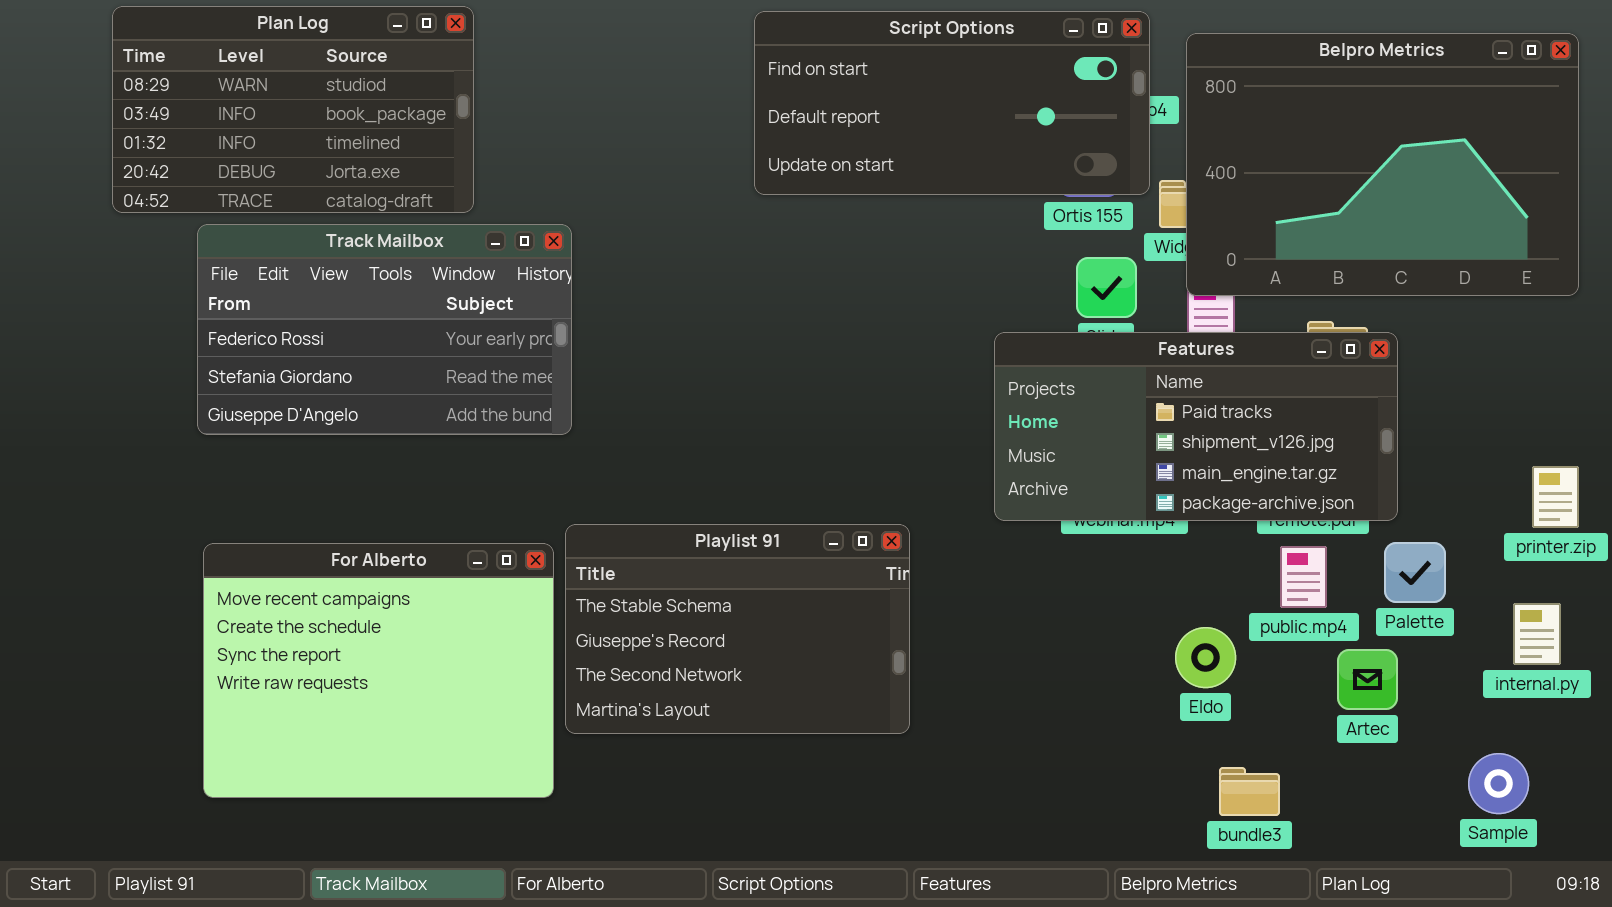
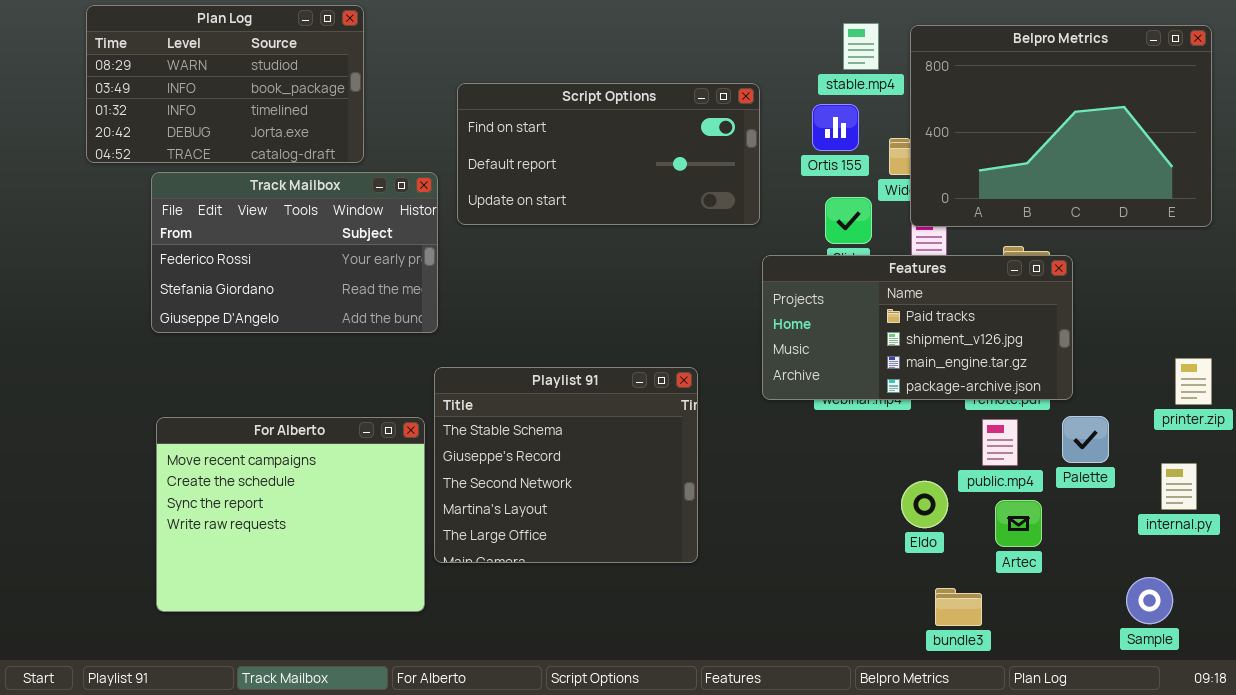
Script Options: [754,11,1150,195] -> [457,83,760,225], moved
Playlist 91: [565,524,910,734] -> [434,367,698,563], resized
Artec: [1337,649,1398,710] -> [995,500,1042,547], moved

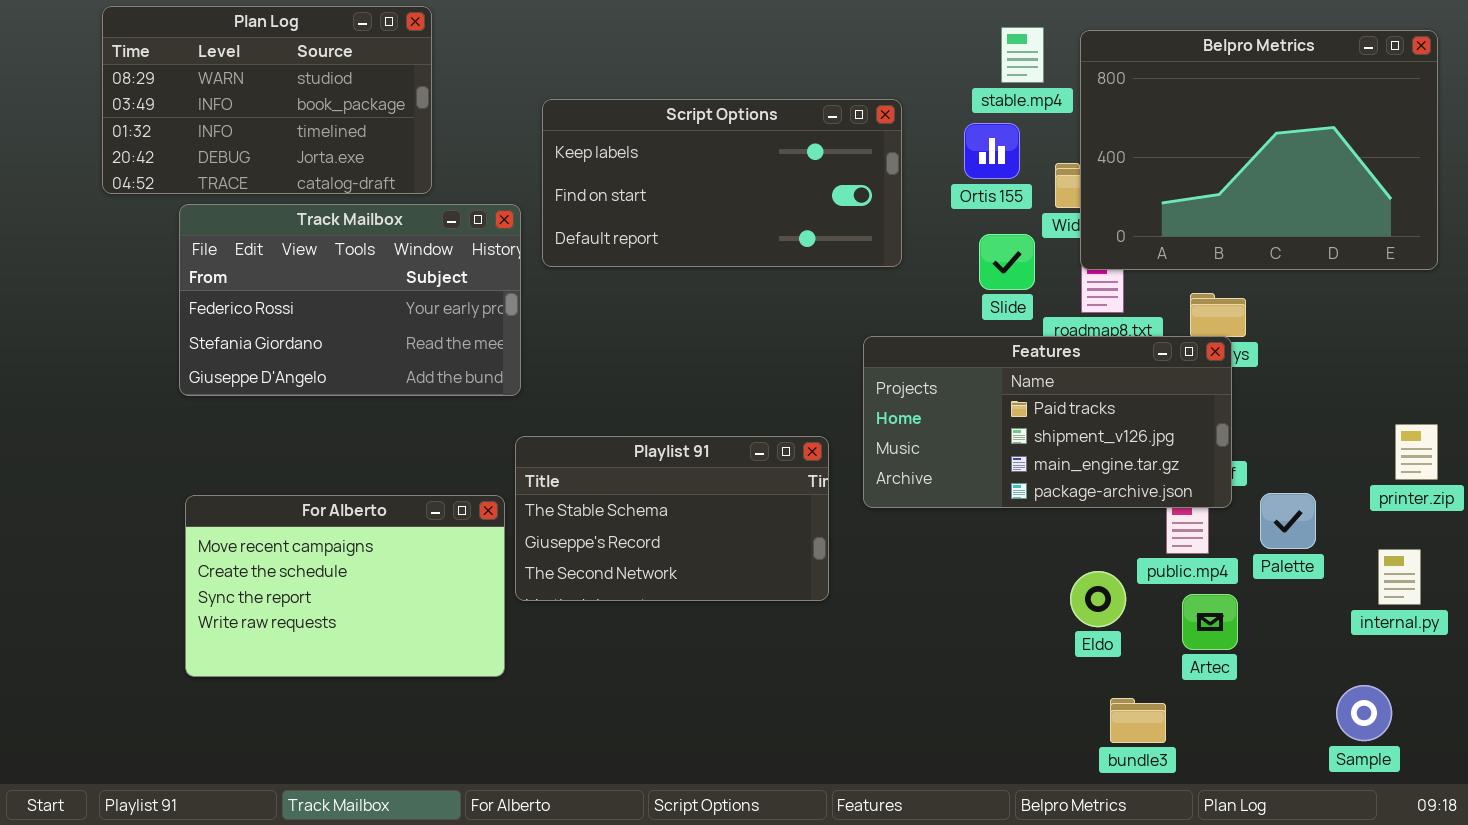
Script Options: [457,83,760,225] -> [542,99,902,267], scrolled up 1 row
Features: [762,255,1073,400] -> [863,336,1232,508], moved
Playlist 91: [434,367,698,563] -> [515,436,829,601], resized
For Alberto: [156,417,425,612] -> [185,495,505,677], resized

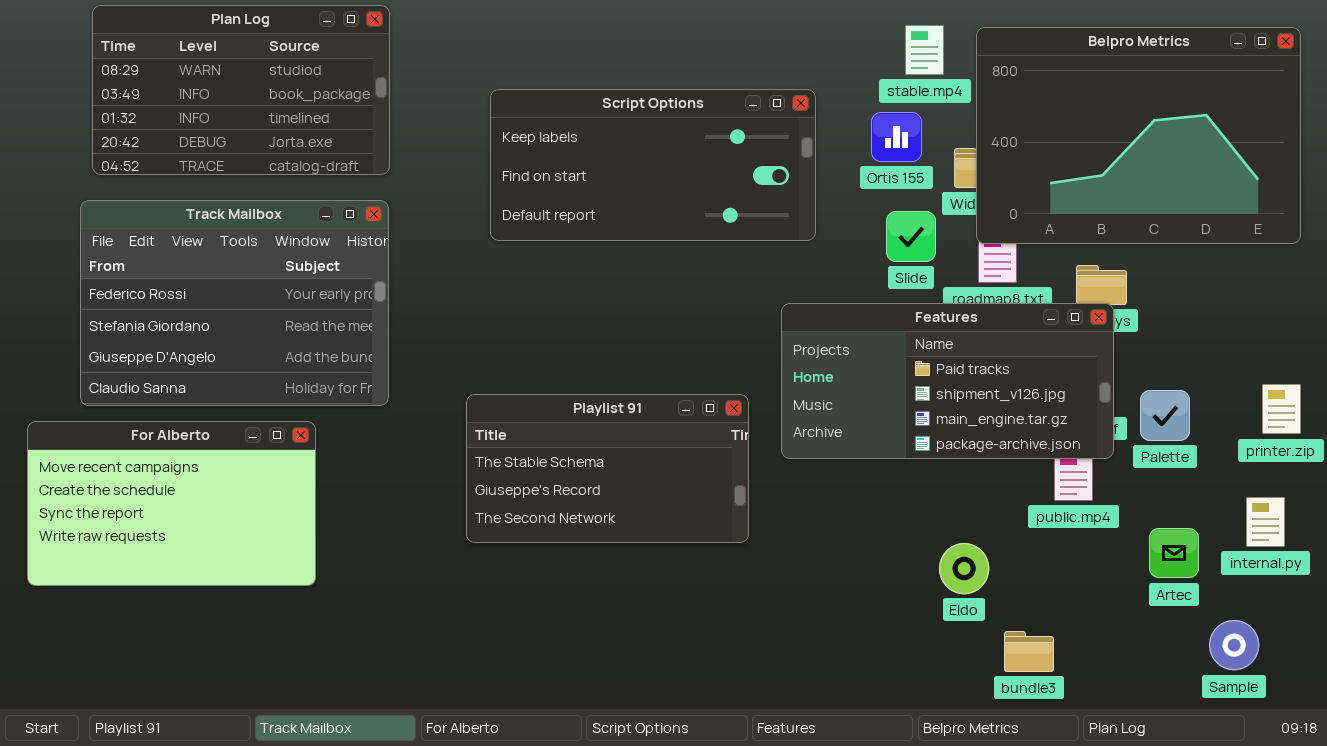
Track Mailbox: [179,204,521,396] -> [80,200,389,406], moved, resized
Palette: [1260,493,1316,549] -> [1140,390,1190,441], moved
For Alberto: [185,495,505,677] -> [27,421,316,586], moved
Eldo: [1070,571,1126,627] -> [939,543,989,594], moved
Artec: [1182,594,1238,650] -> [1149,528,1199,578], moved

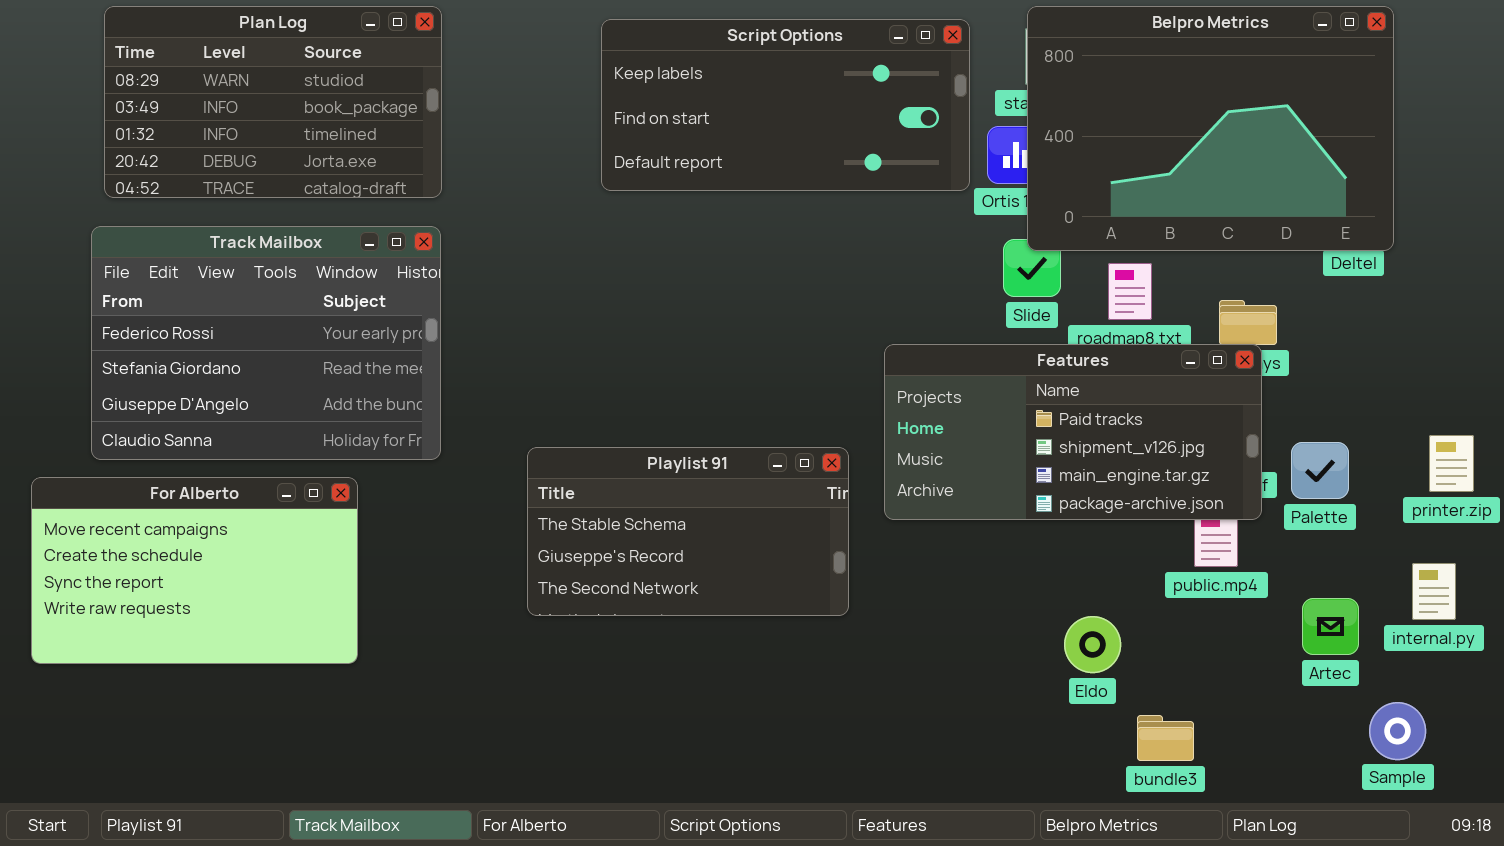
Belpro Metrics: [976,27,1301,244] -> [1027,6,1394,251], moved
Script Options: [490,89,816,241] -> [601,19,970,191], moved

